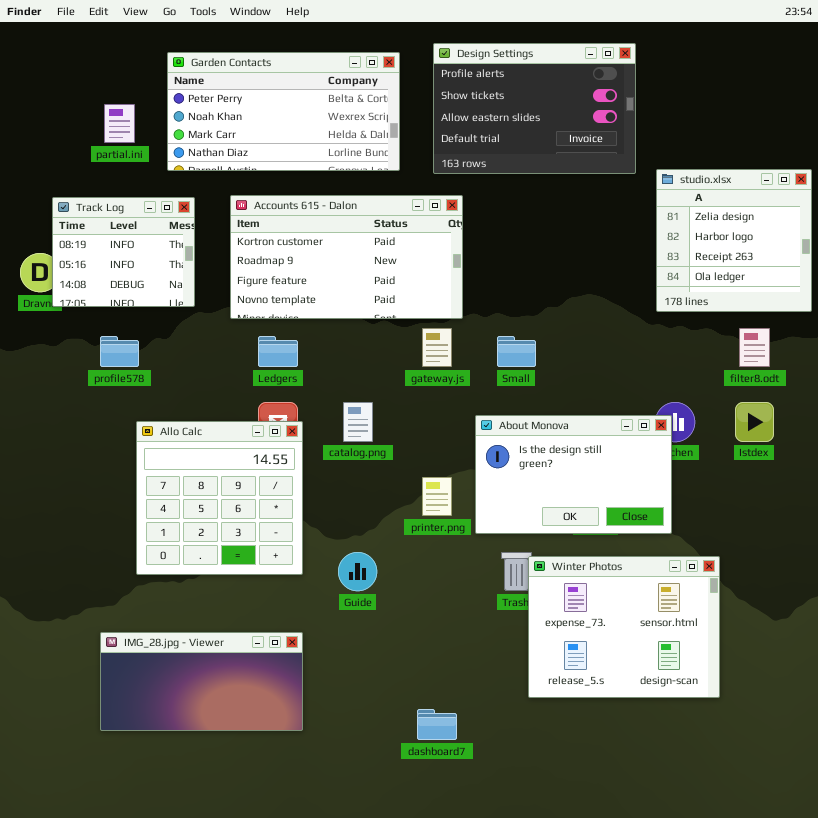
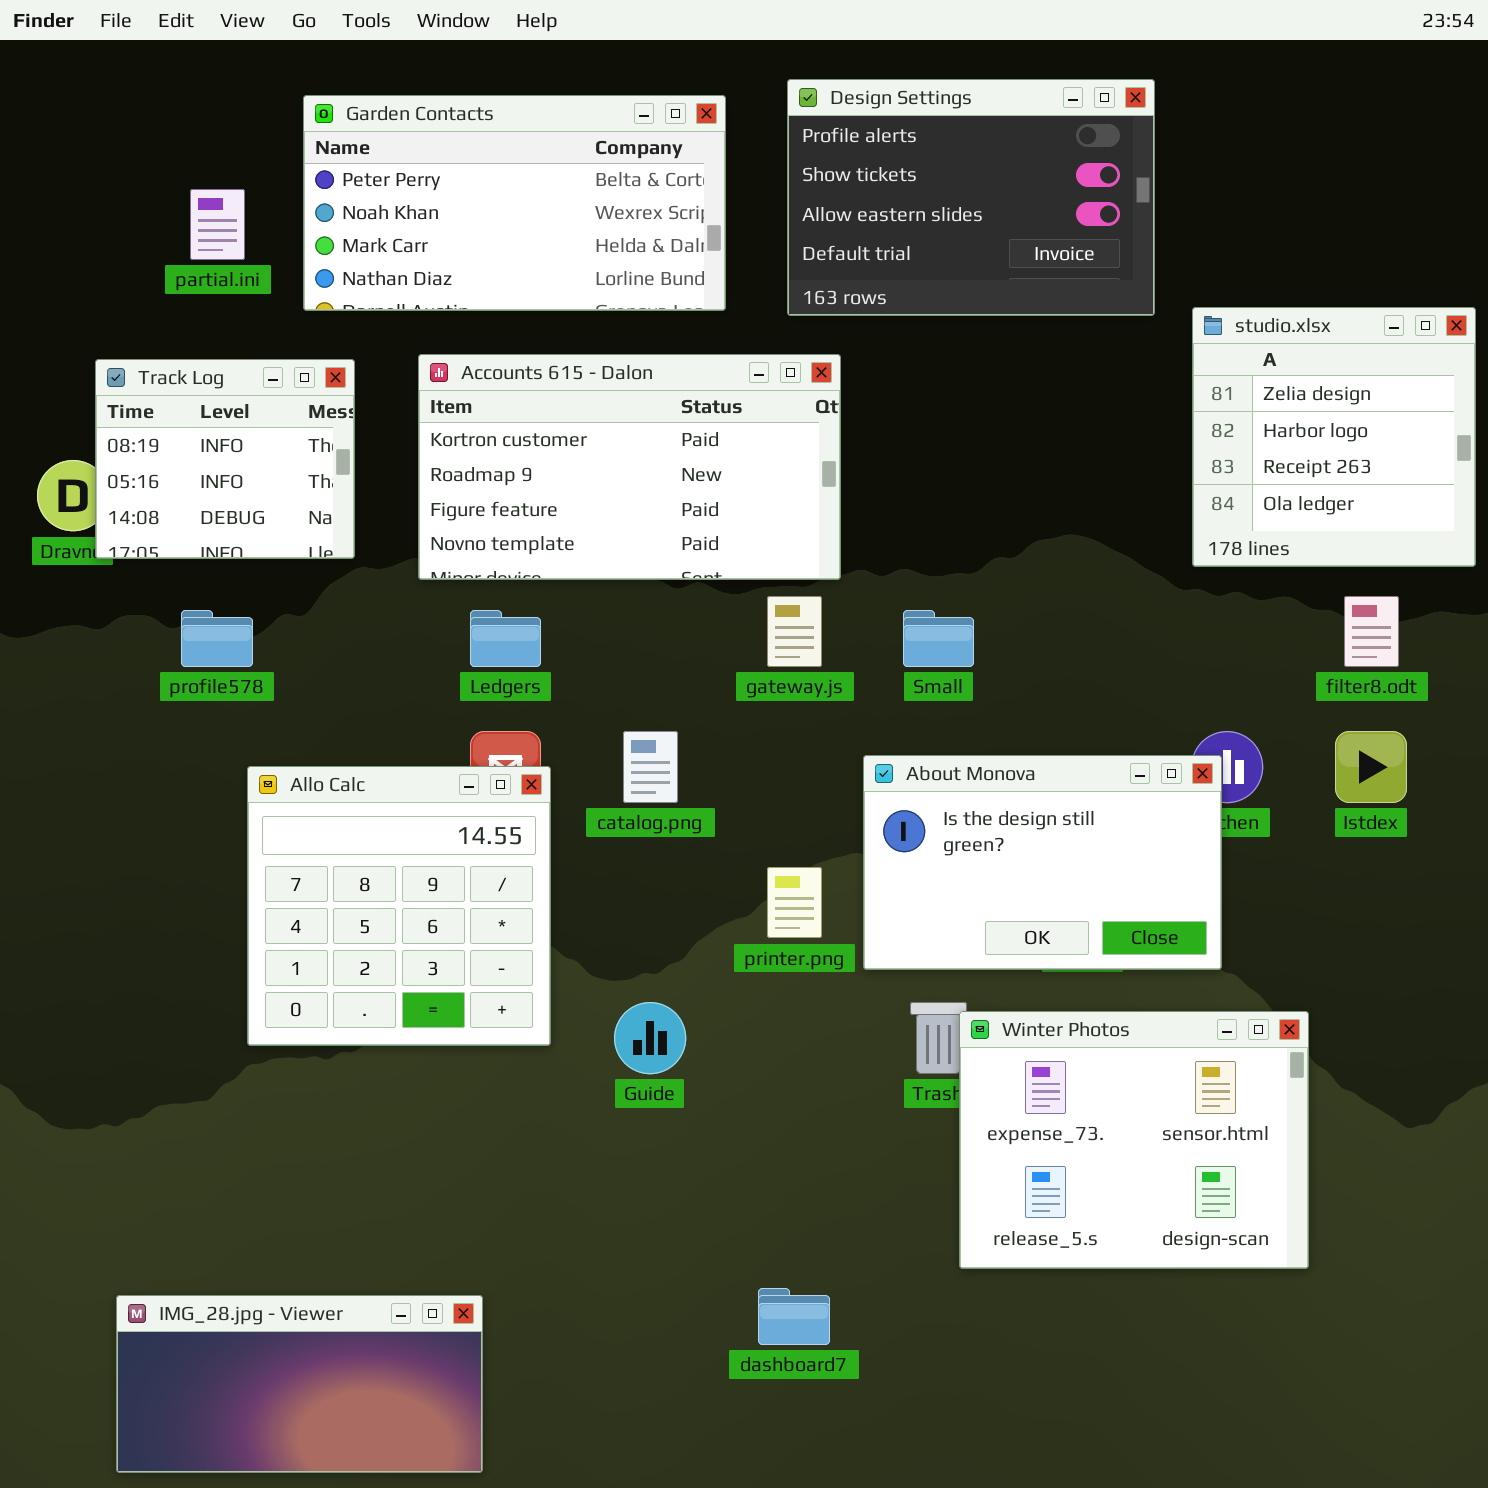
IMG_28.jpg - Viewer: [100,632,303,731] -> [116,1295,483,1473], moved

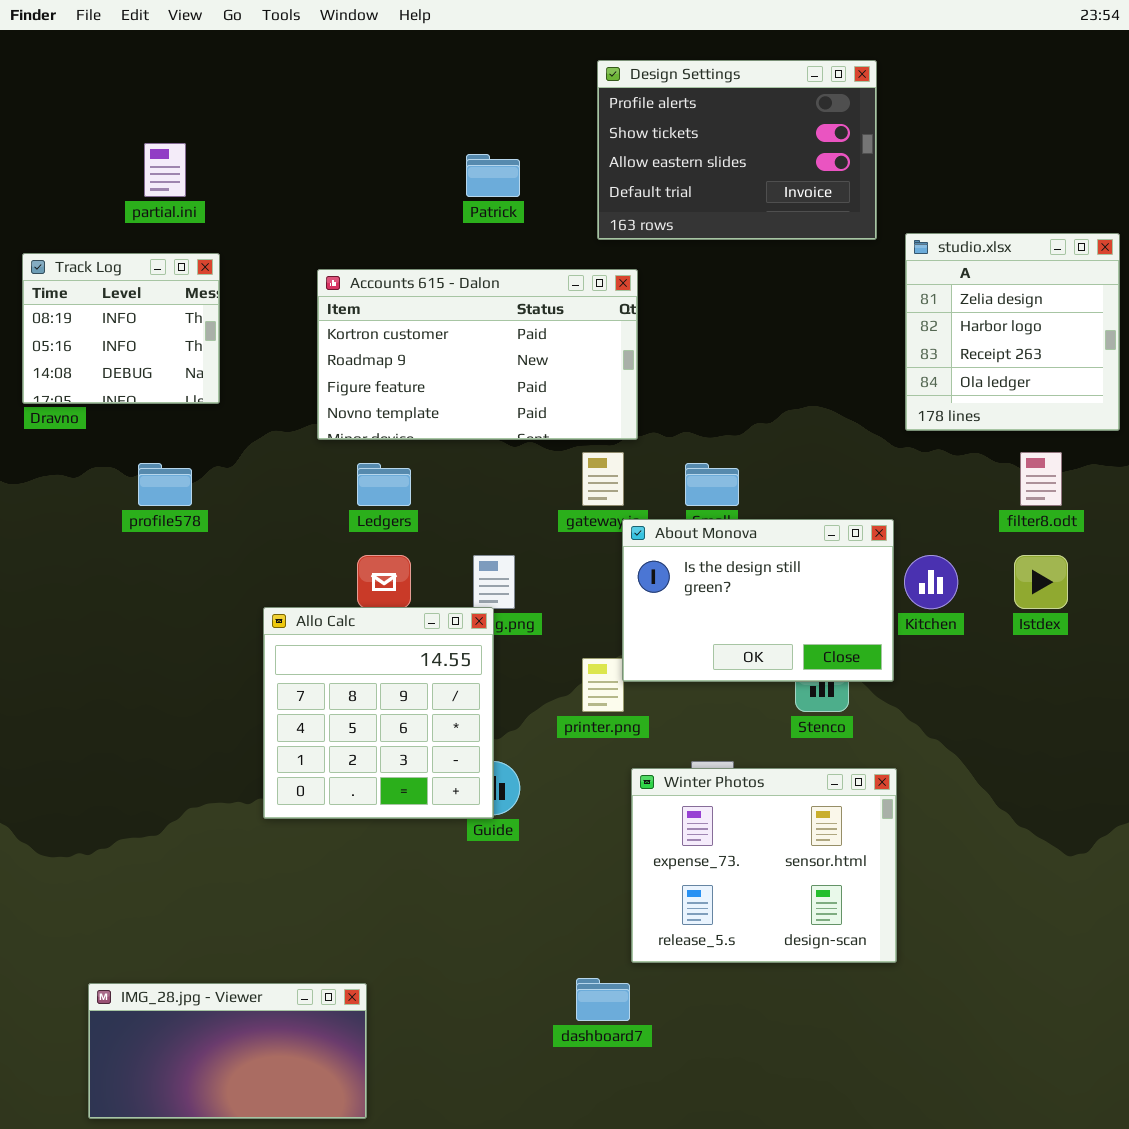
Garden Contacts: [303,95,726,311] -> none, closed
Track Log: [95,359,355,559] -> [22,253,220,404], moved
About Monova: [863,755,1222,970] -> [622,519,894,682], moved
Allo Calc: [247,766,551,1046] -> [263,607,494,819], moved
Winter Photos: [959,1011,1309,1269] -> [631,768,897,963], moved

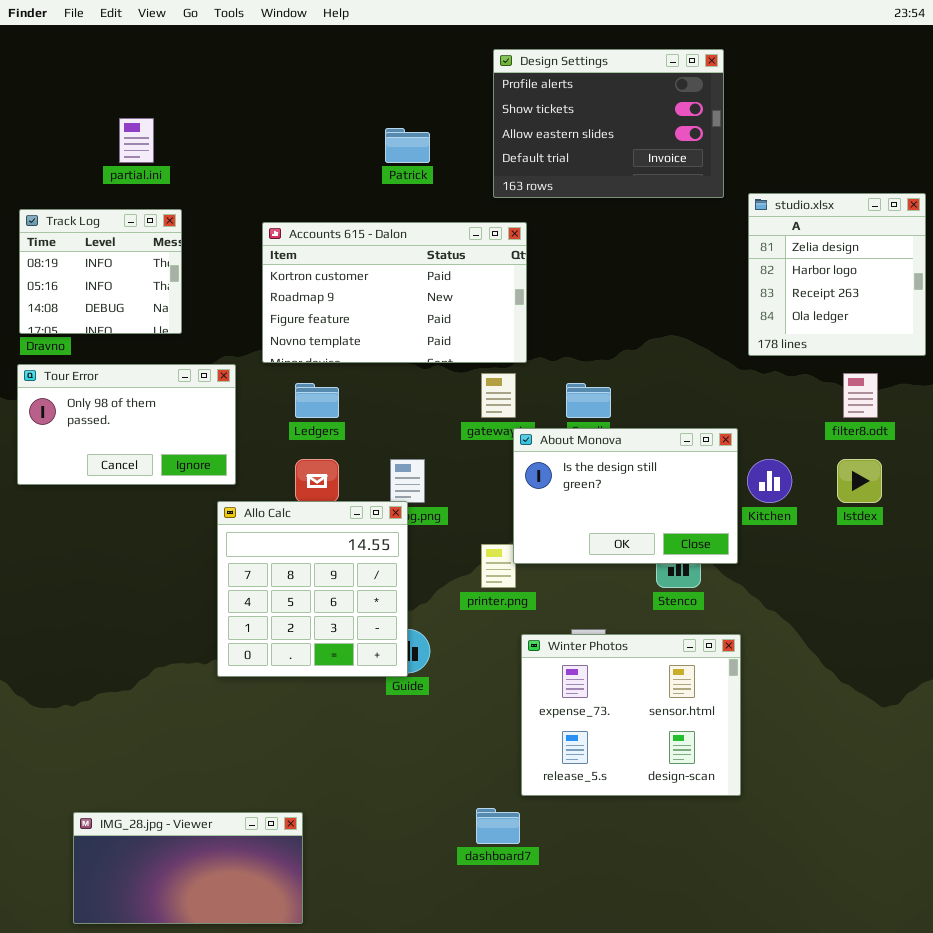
Tour Error: none -> [17,364,236,485], opened

